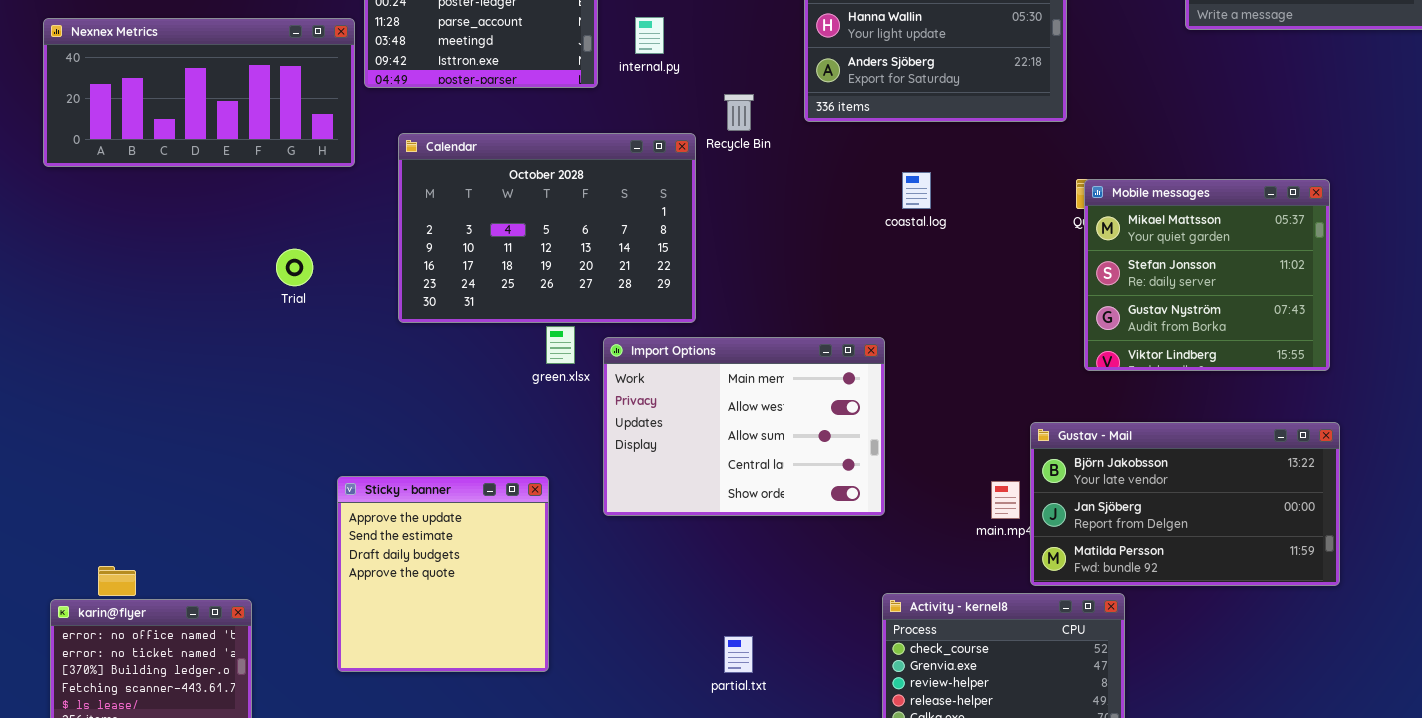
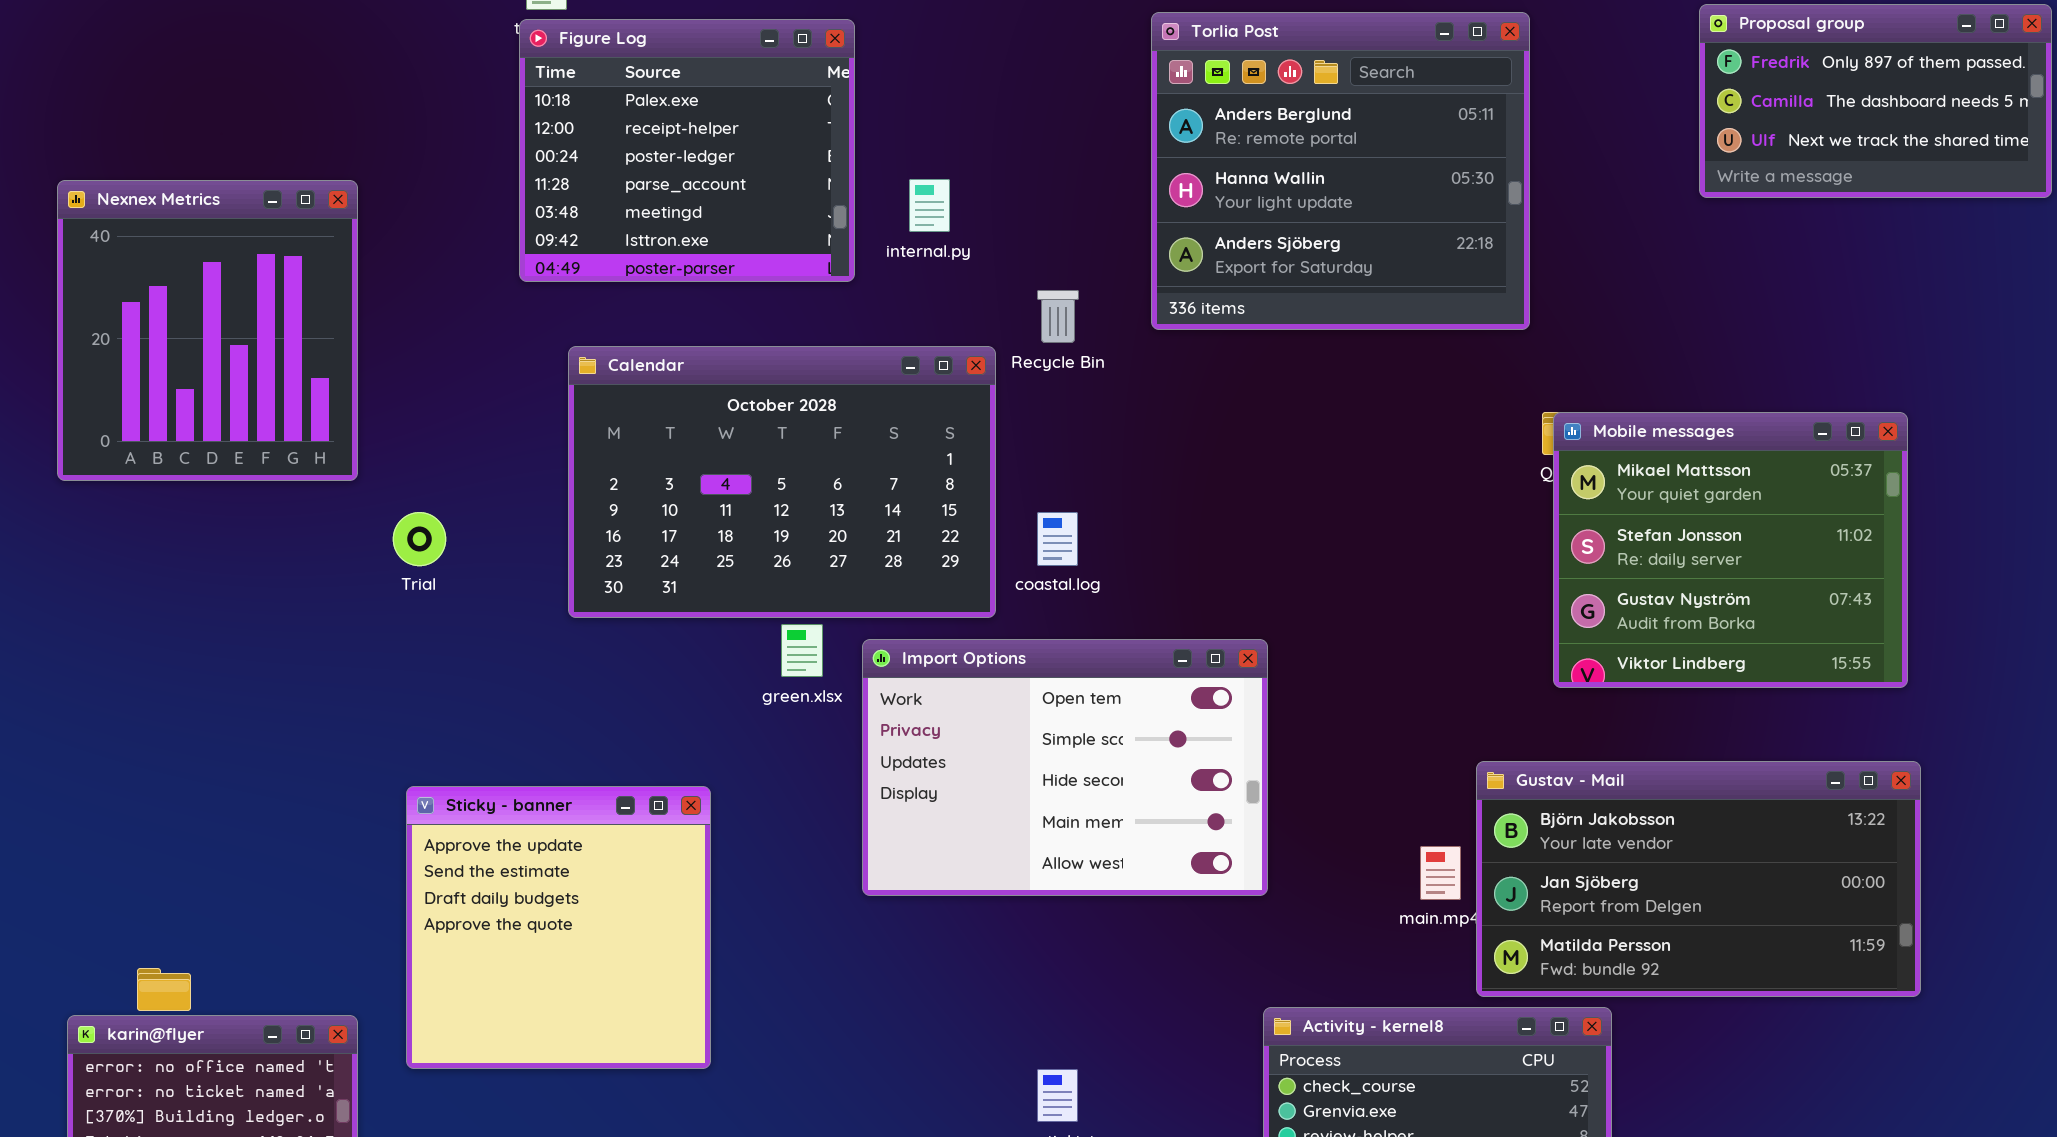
Nexnex Metrics: [43,18,355,167] -> [57,180,358,481], resized
coastal.log: [902,172,931,209] -> [1037,512,1078,566], moved
Import Options: [603,337,885,516] -> [862,639,1268,896], scrolled up 3 rows
Sticky - banner: [337,476,549,672] -> [406,786,711,1069], moved

